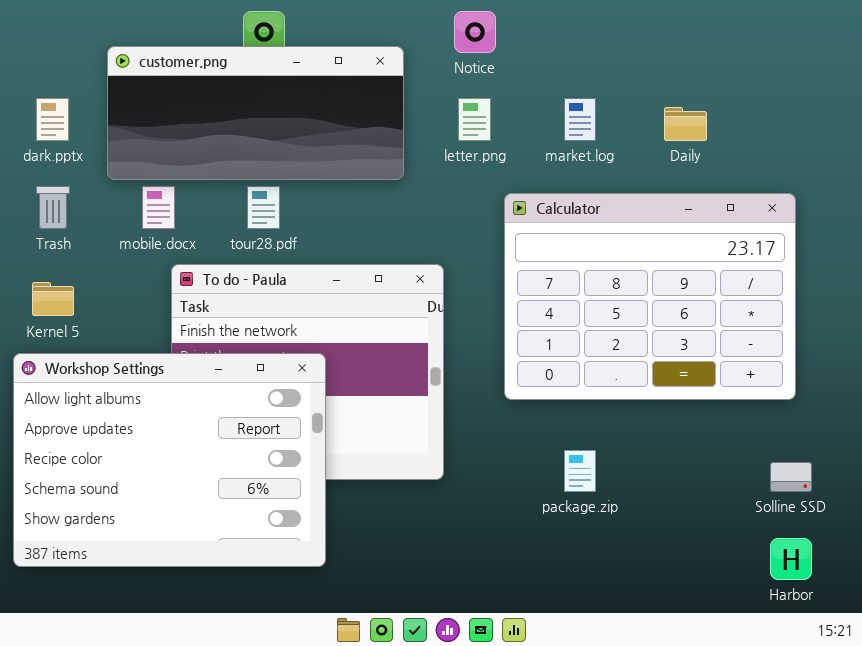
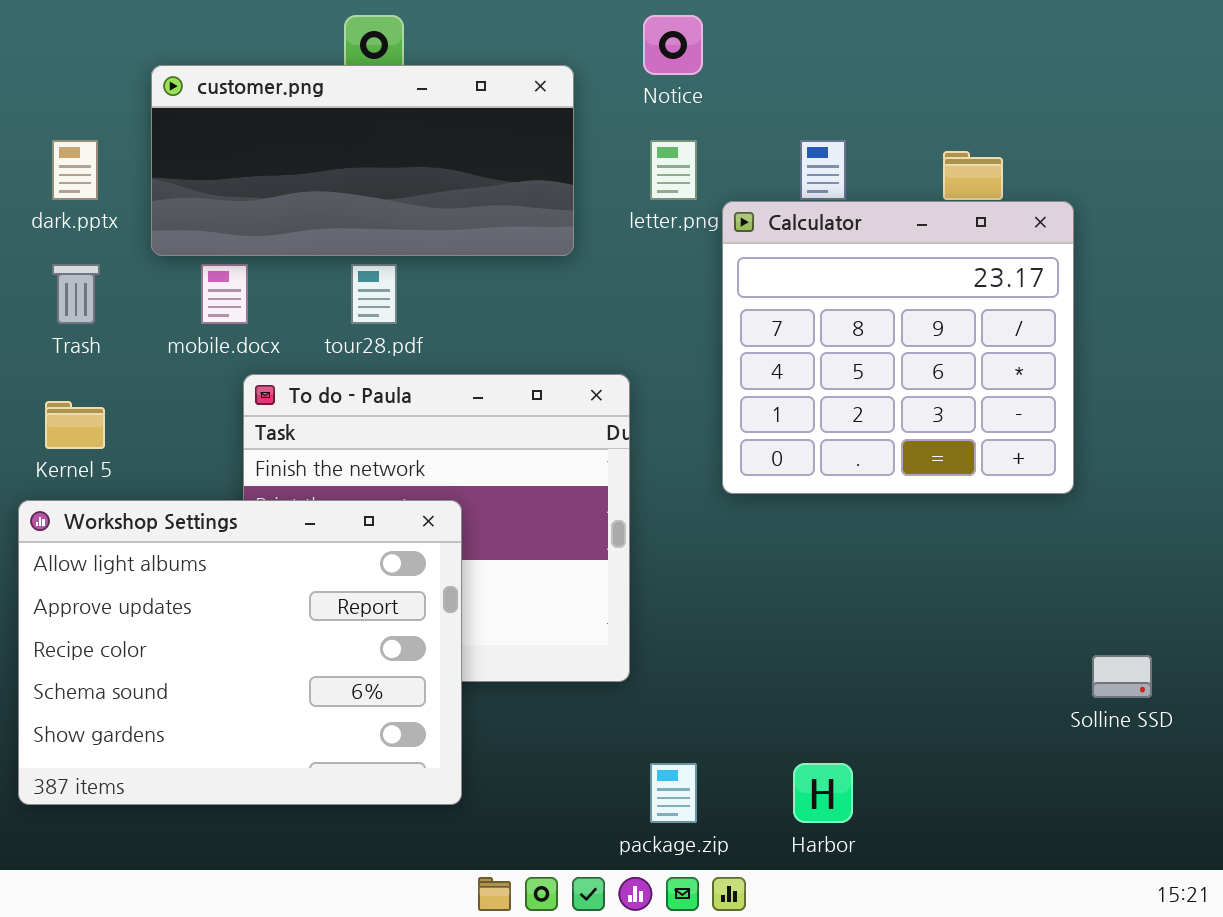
Calculator: [504,193,796,400] -> [722,201,1074,494], moved, resized
package.zip: [564,450,596,492] -> [650,763,697,823], moved
Harbor: [770,538,812,580] -> [793,763,853,823], moved

